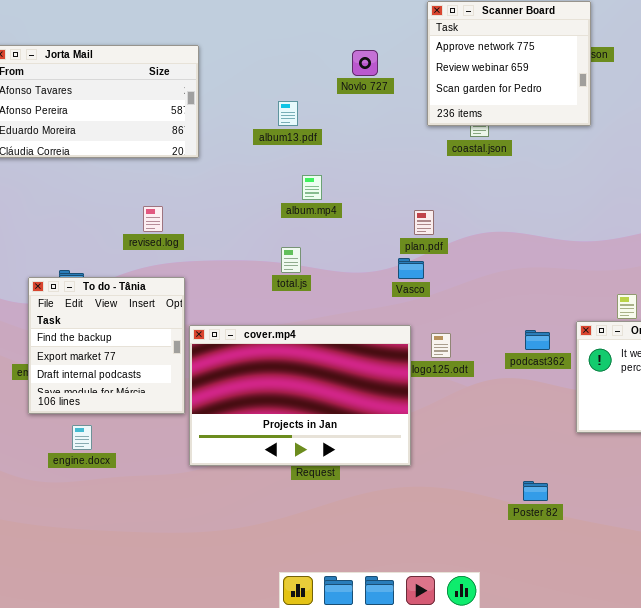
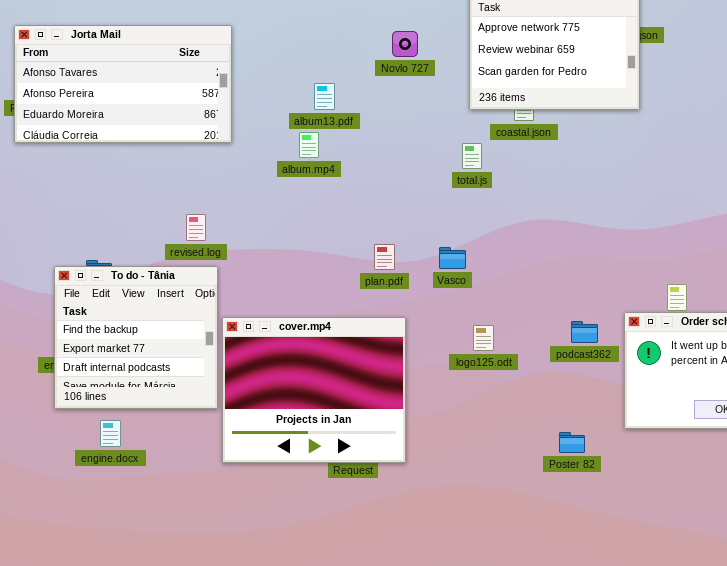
album.mp4: [302,175,322,200] -> [299,132,319,158], moved
revised.log: [143,206,163,232] -> [186,214,206,241], moved
plan.pdf: [414,210,434,235] -> [374,244,395,270], moved
total.js: [281,247,301,273] -> [462,143,482,169], moved
cover.mp4: [189,325,411,466] -> [222,317,406,463], resized
Poster 82: [523,481,548,501] -> [559,432,585,453], moved

